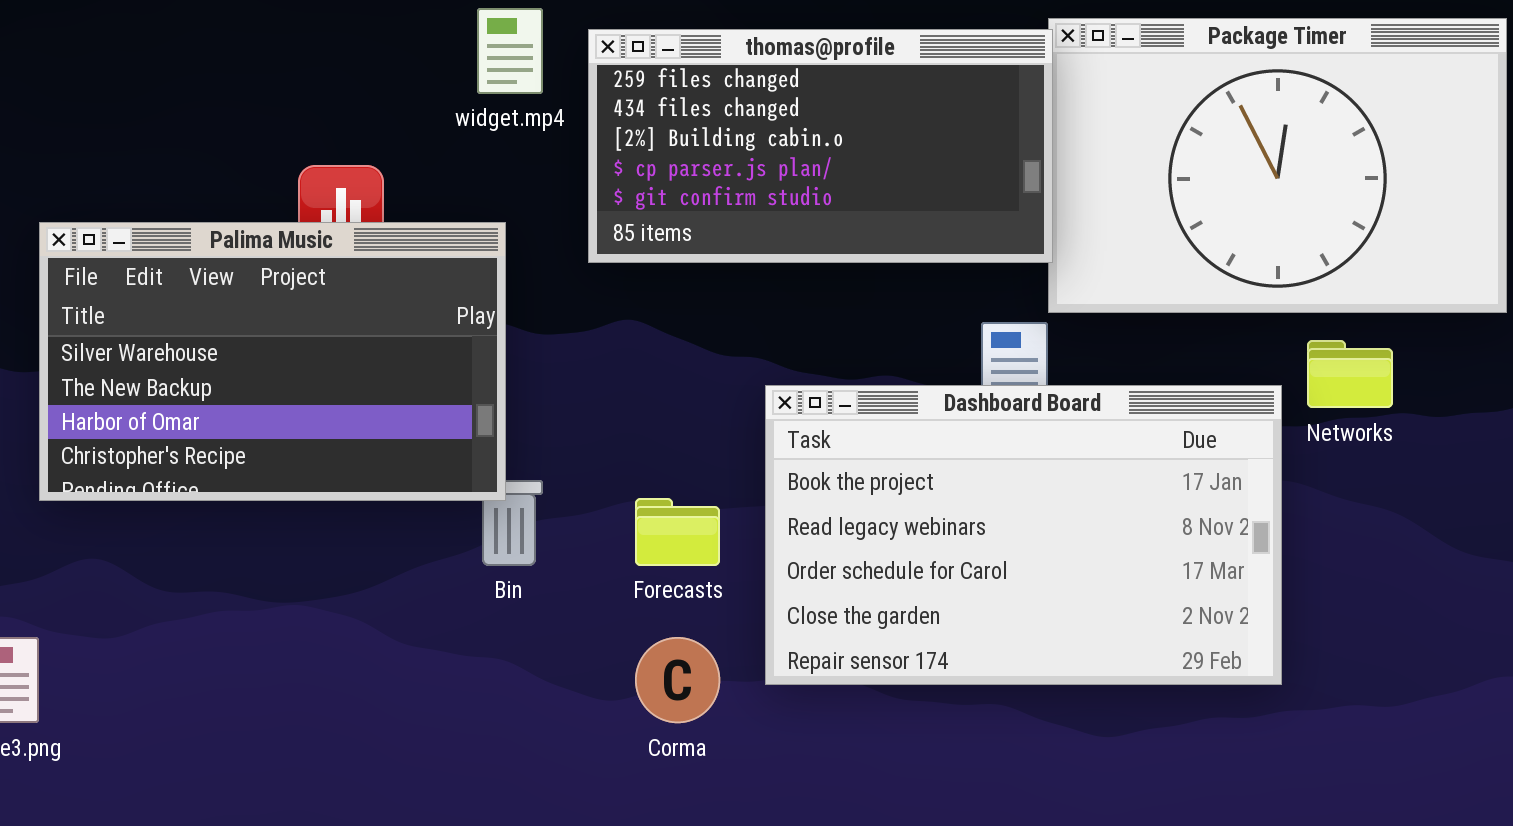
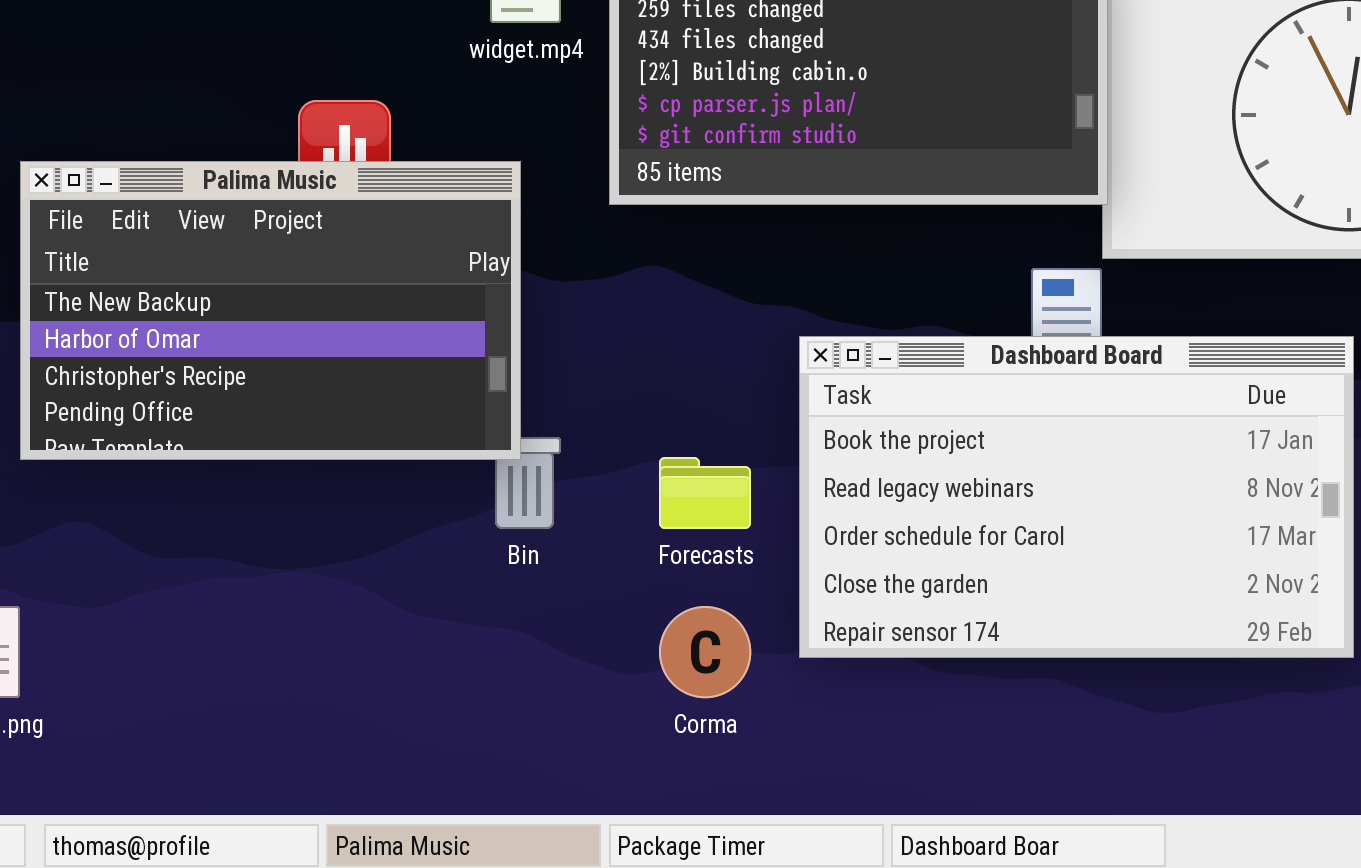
Palima Music: [39,222,506,501] -> [20,161,521,460], scrolled down 1 row

